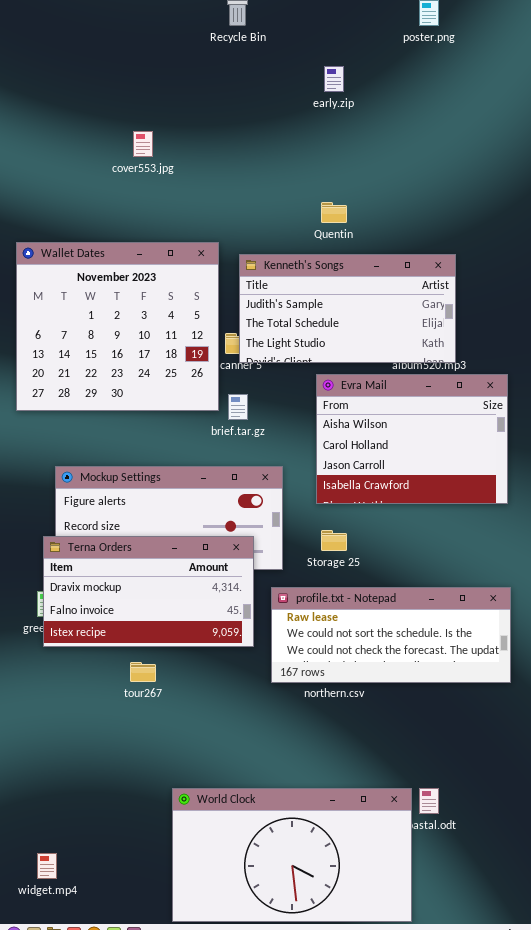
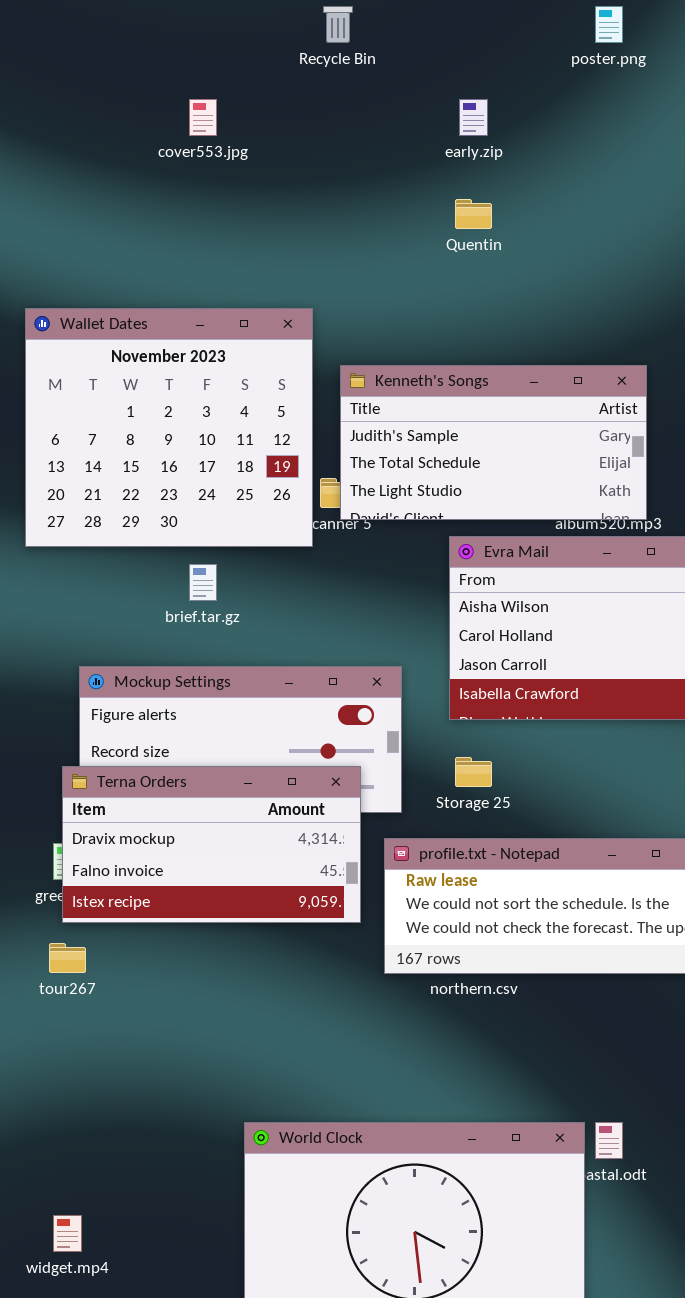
cover553.jpg: [133,131,153,157] -> [189,99,217,136], moved
Quentin: [321,202,347,223] -> [455,199,492,229], moved
Wallet Dates: [16,242,219,411] -> [25,308,313,547], moved
brief.tar.gz: [228,394,248,420] -> [189,564,217,601], moved
tour267: [130,662,156,682] -> [49,943,86,973], moved

